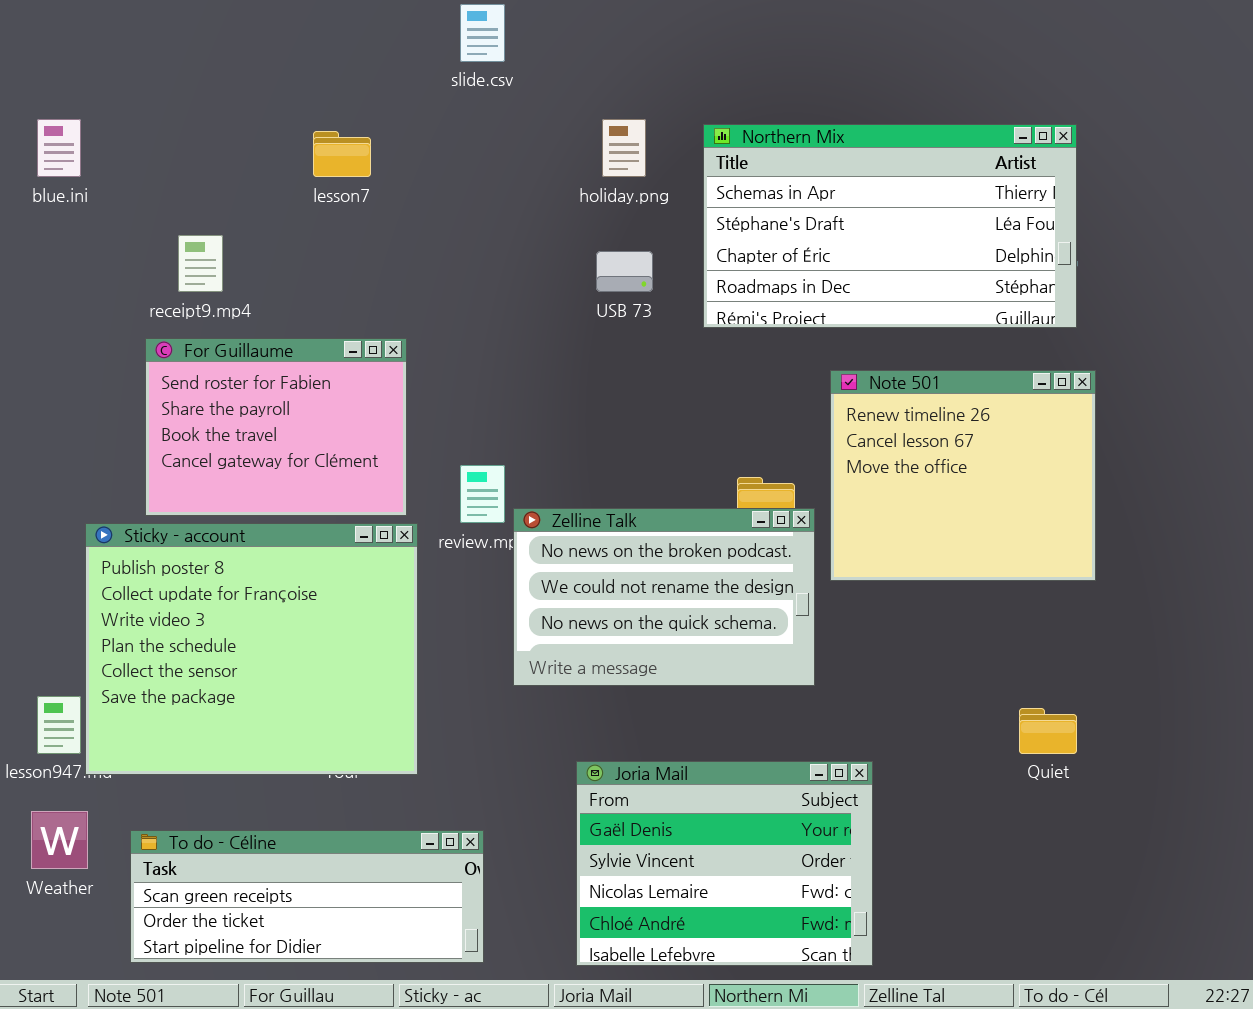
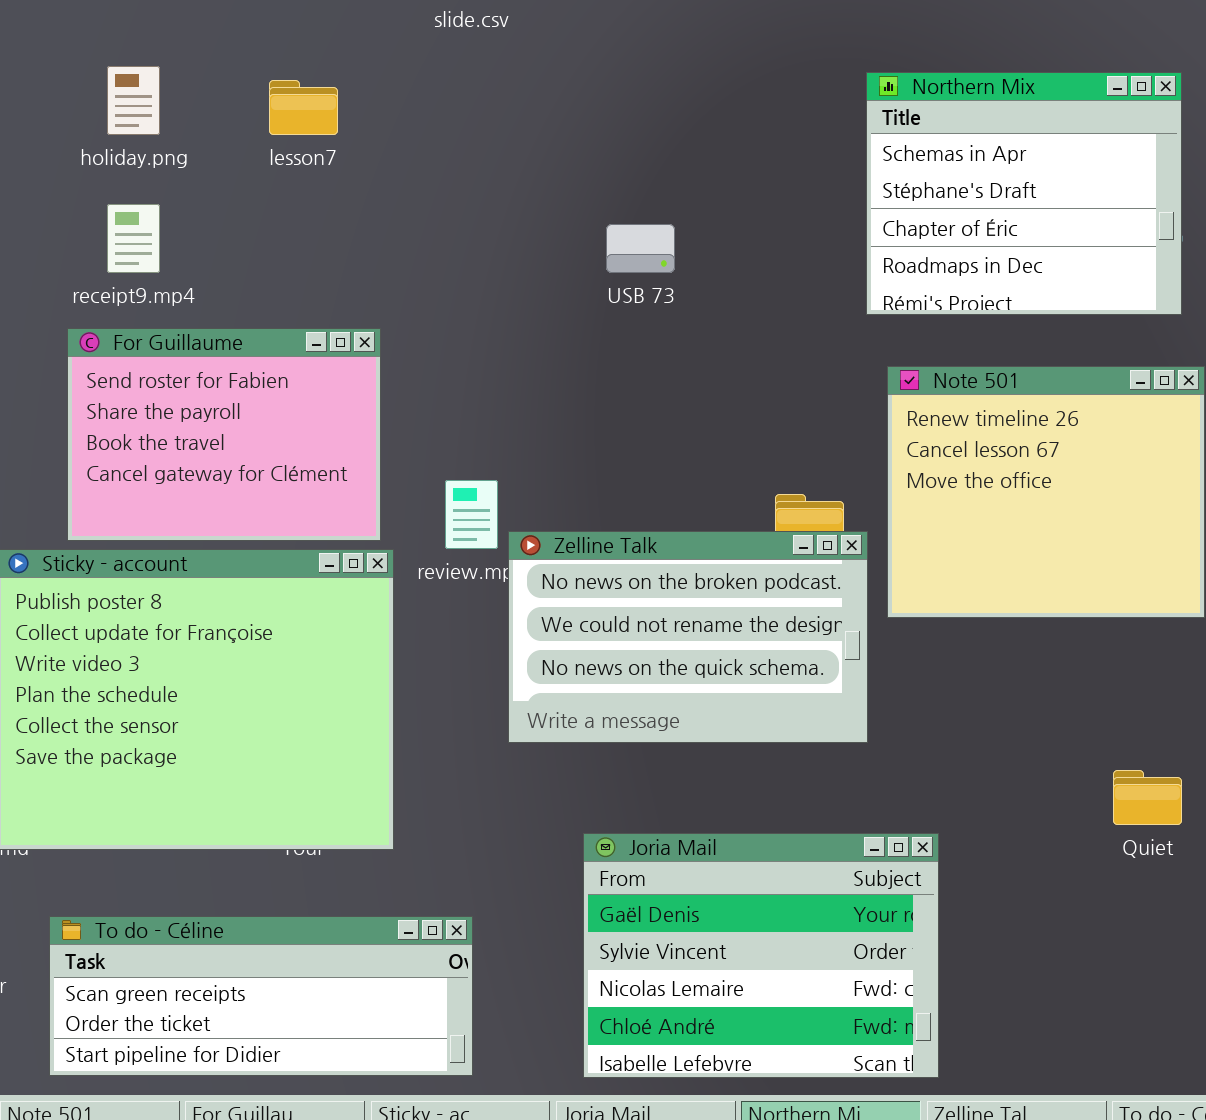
holiday.png: [602,119,646,177] -> [107,66,160,135], moved
Northern Mix: [703,124,1077,328] -> [866,72,1182,315], resized

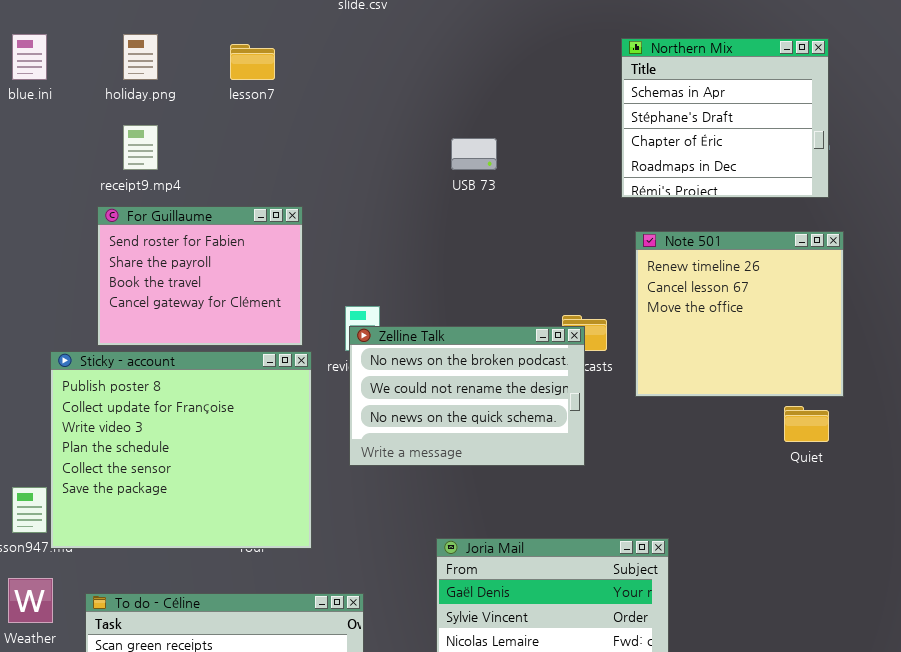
Zelline Talk: [508,531,868,743] -> [349,326,585,466], moved
Quiet: [1113,770,1182,825] -> [784,406,829,442], moved

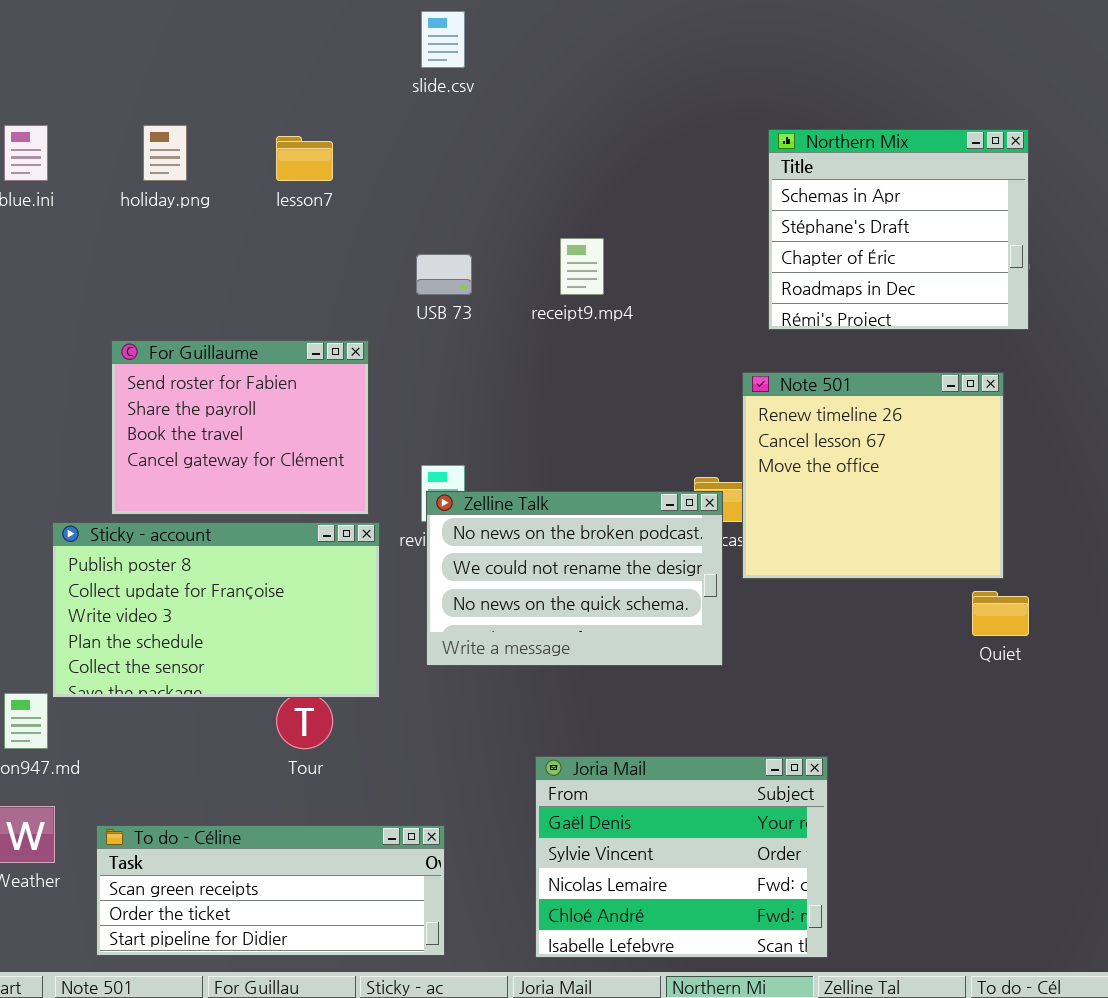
receipt9.mp4: [123,125,158,170] -> [560,238,604,295], moved
USB 73: [451,138,497,170] -> [416,254,472,295], moved
Note 501: [635,231,844,397] -> [742,372,1004,579], moved
Sticky - account: [50,351,312,549] -> [52,522,380,698], resized

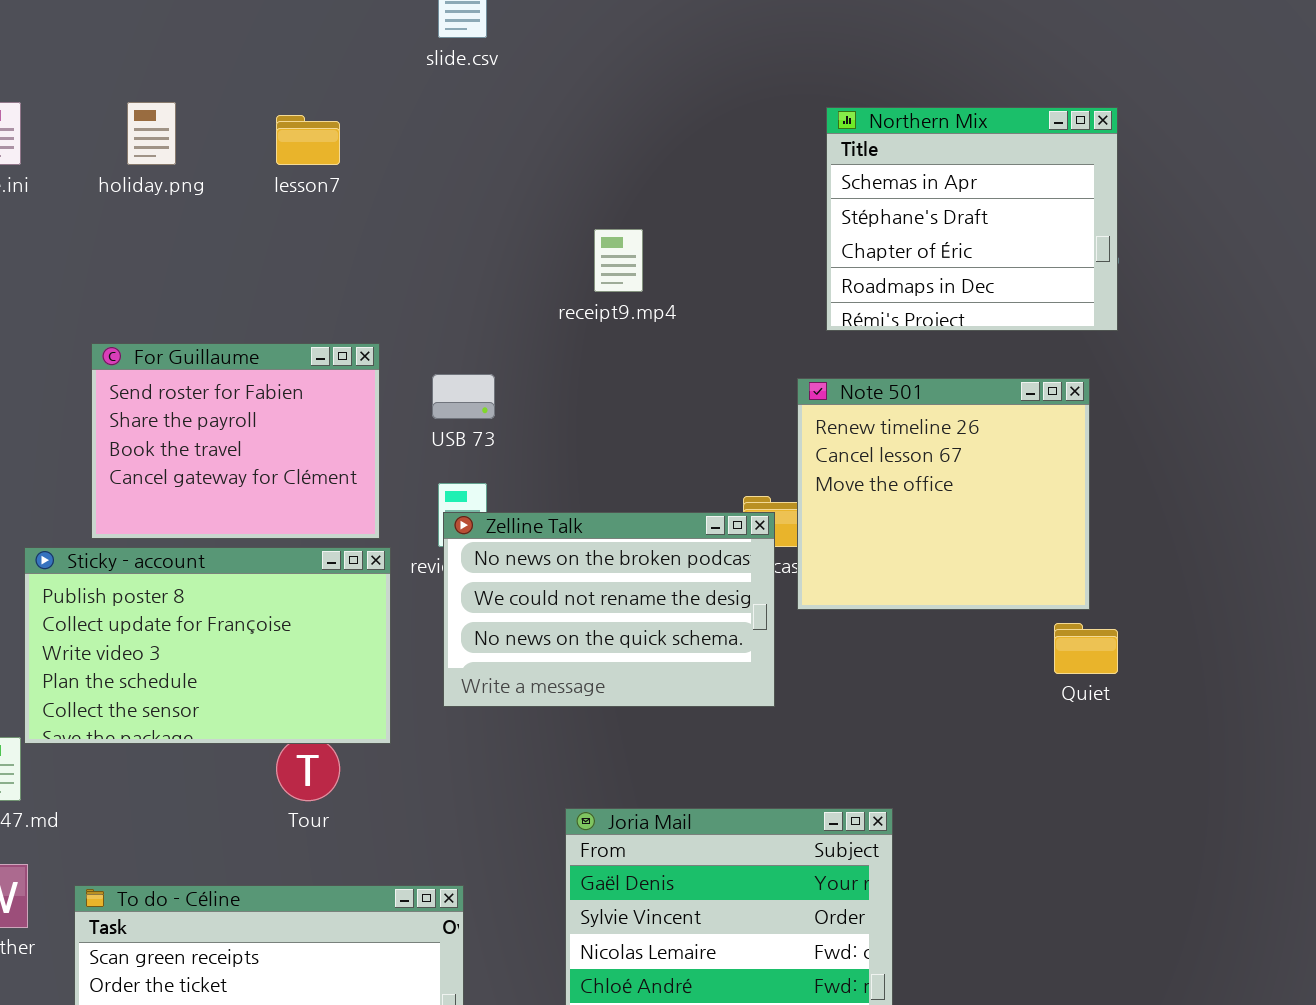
USB 73: [416,254,472,295] -> [432,374,495,419], moved

